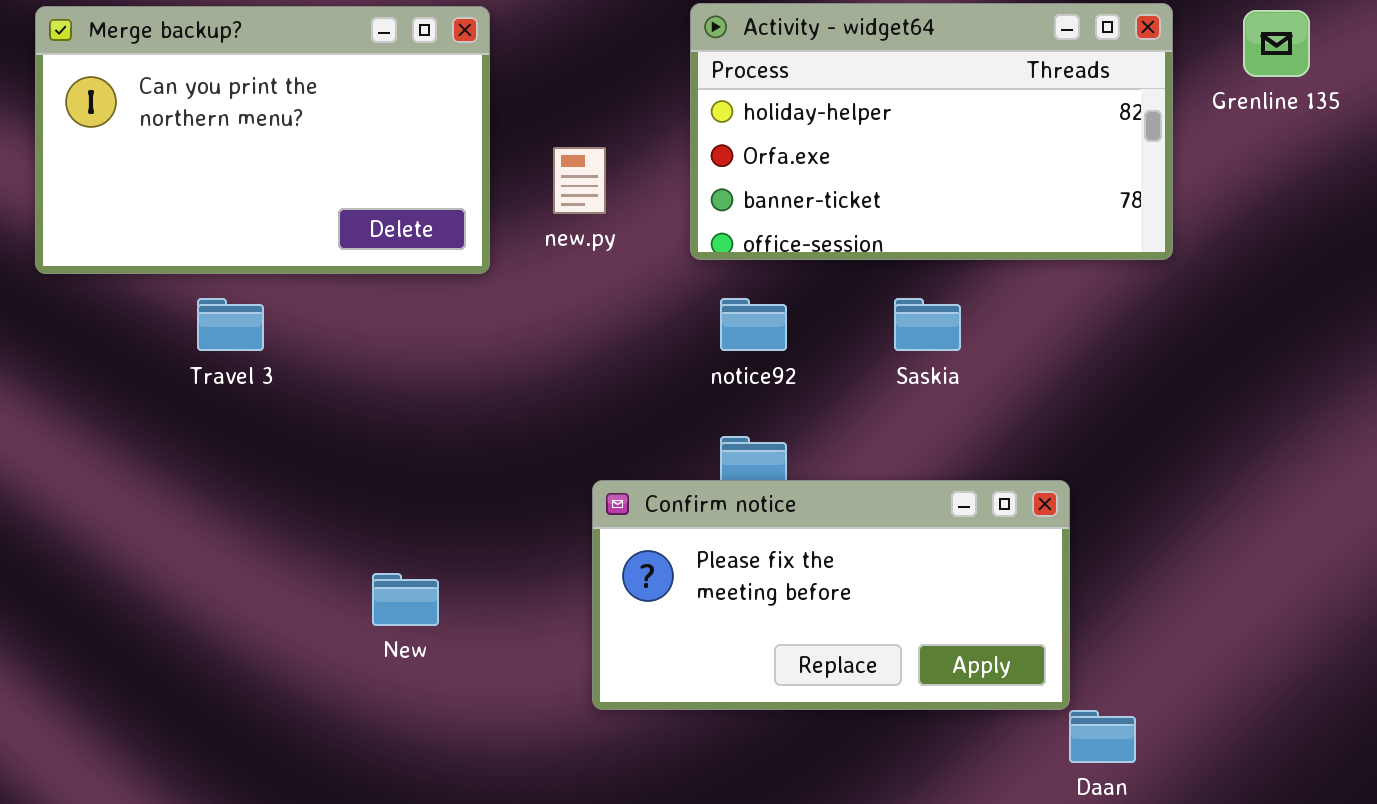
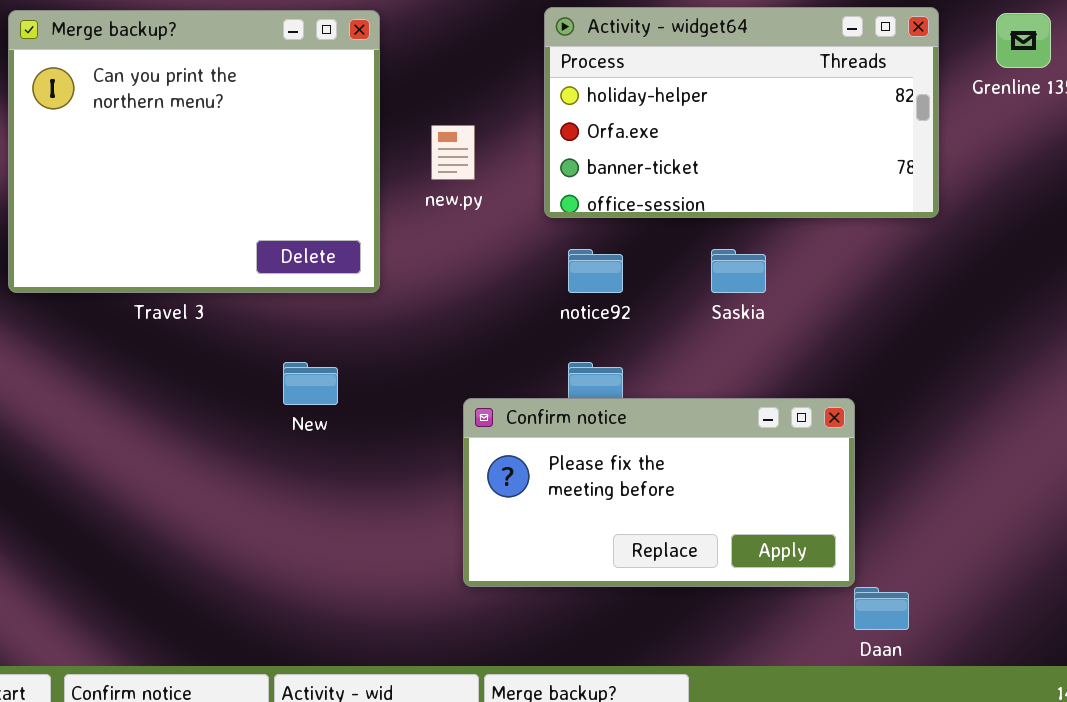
Merge backup?: [35,6,490,274] -> [8,10,380,293], resized
New: [372,573,439,626] -> [283,362,338,405], moved

